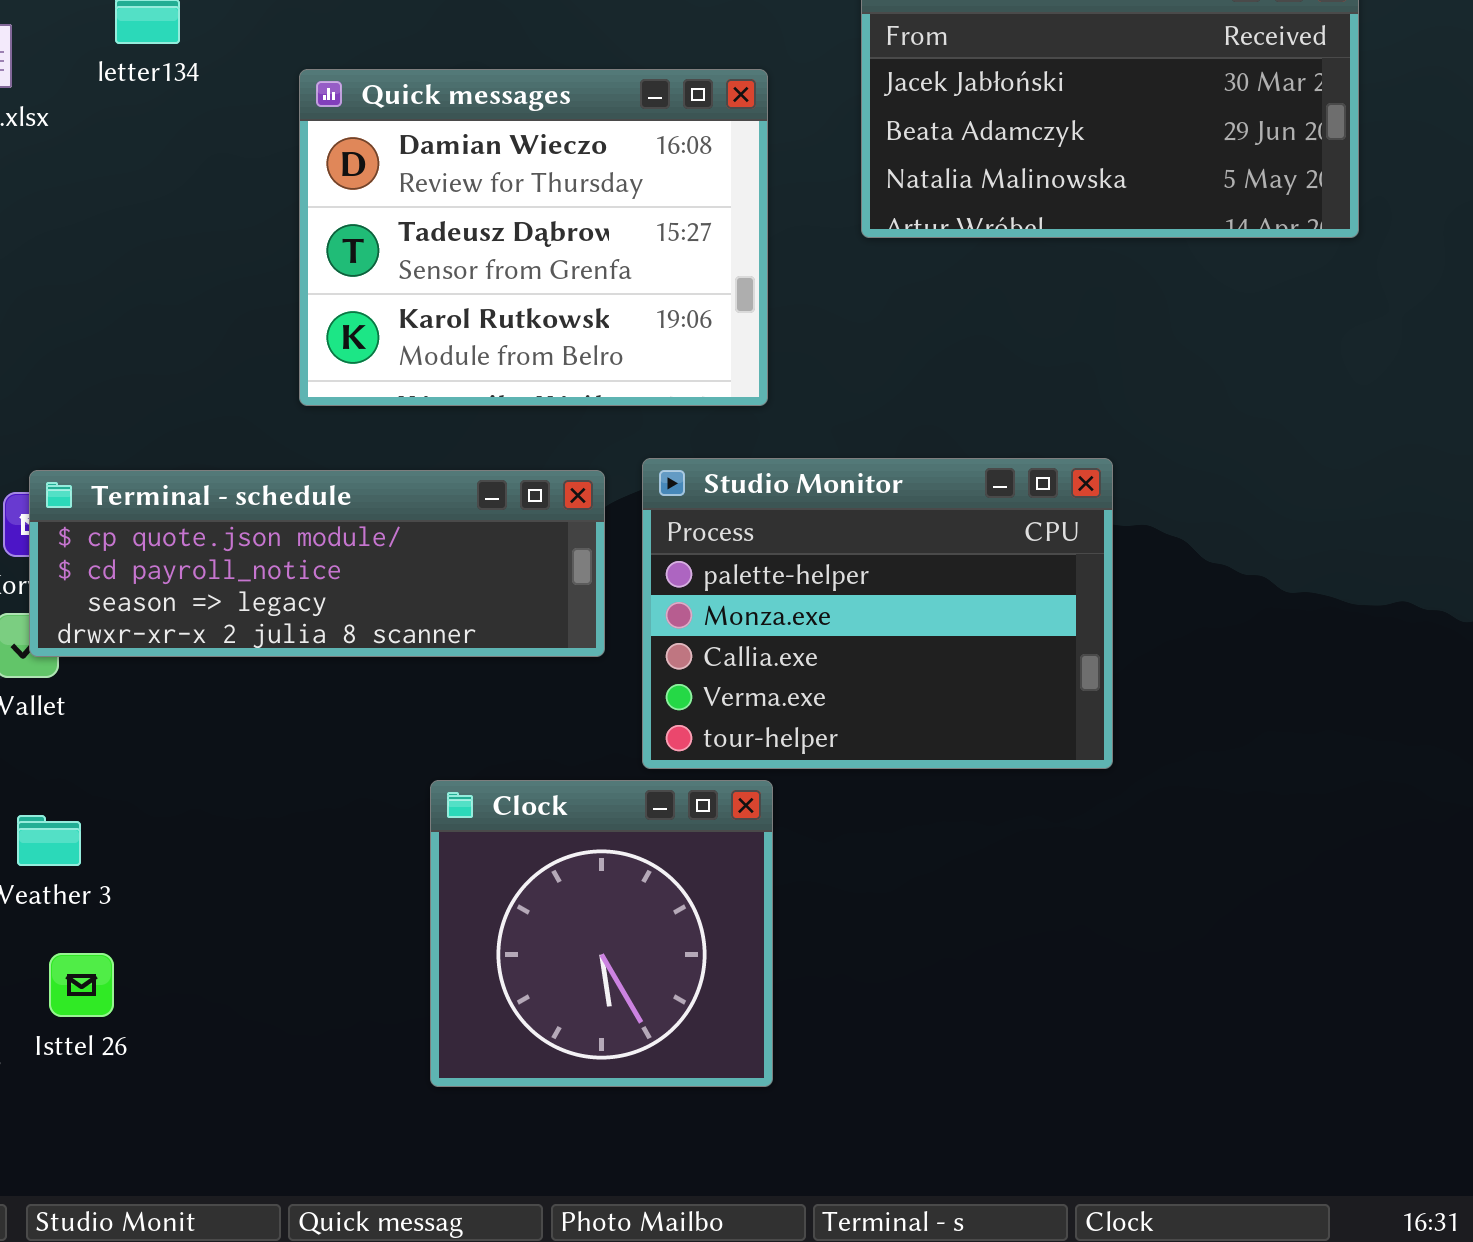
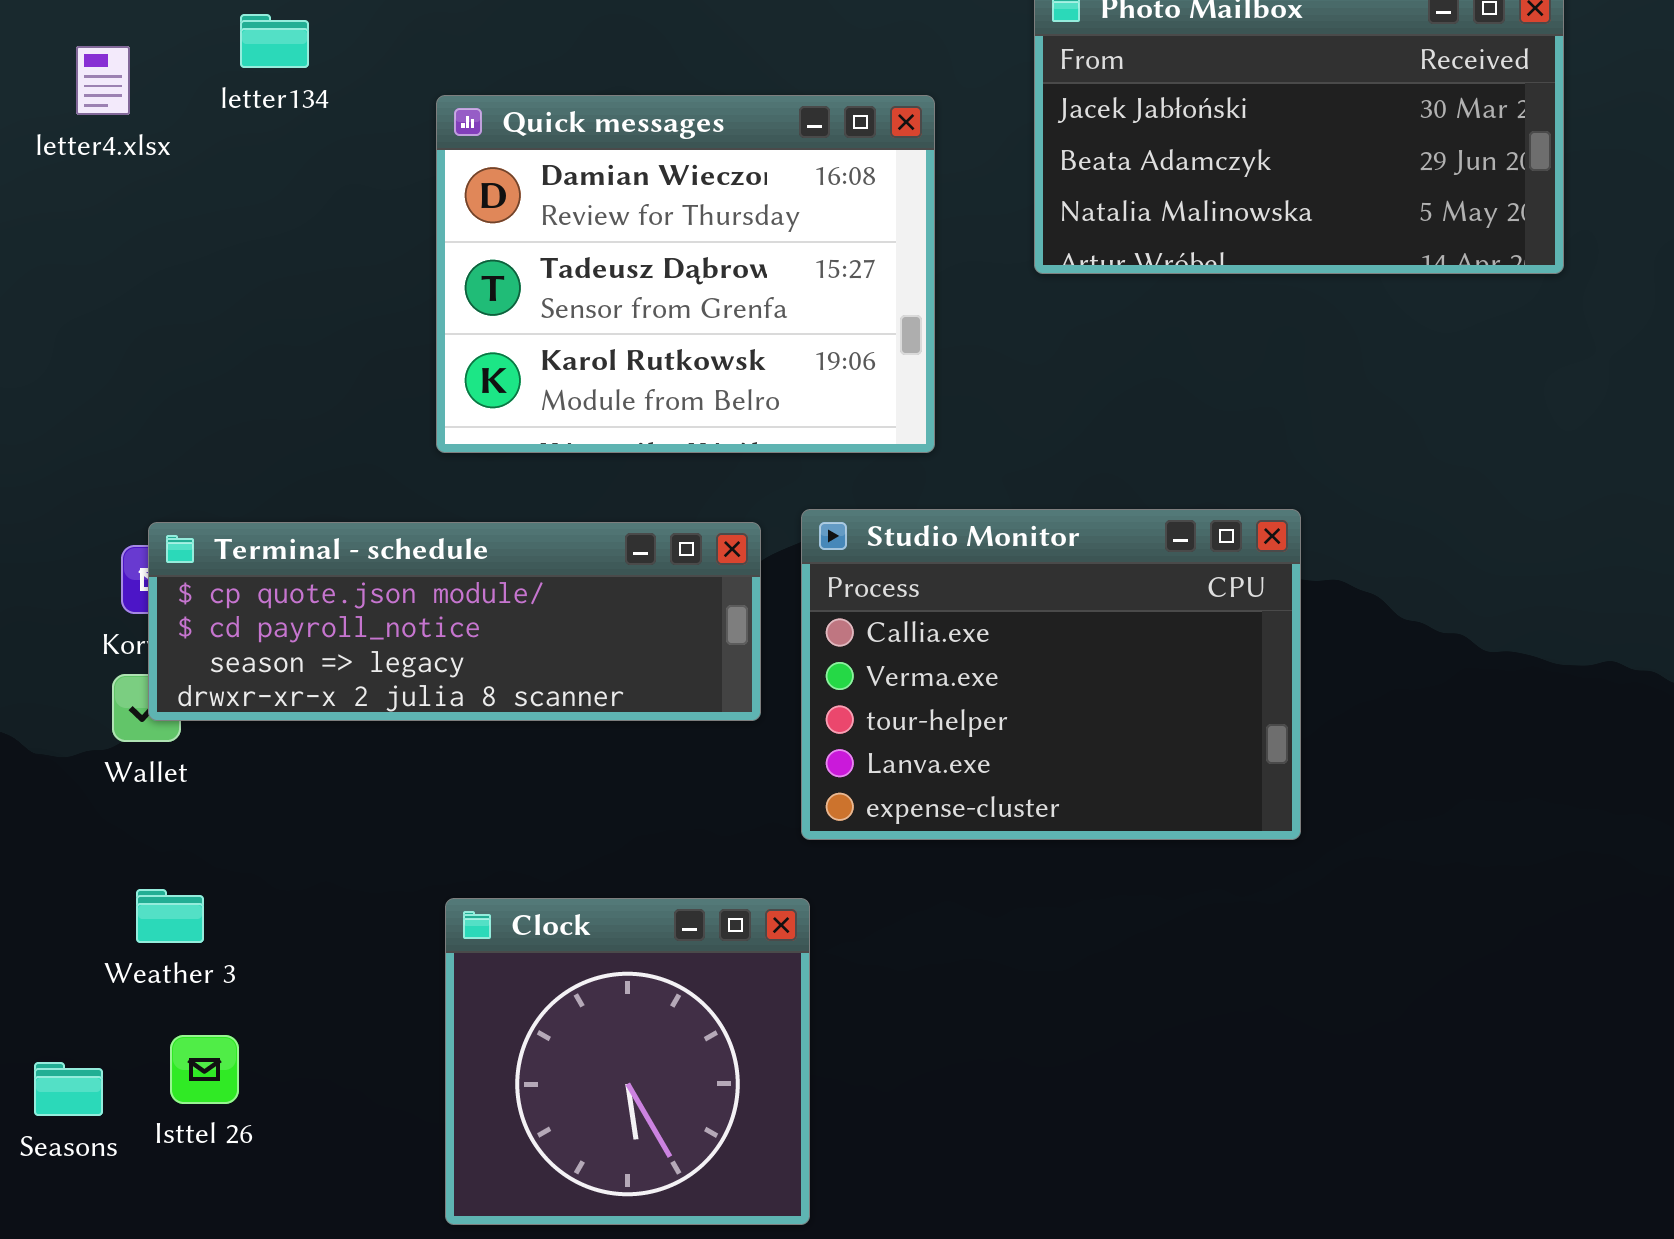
Studio Monitor: [642,458,1113,769] -> [801,509,1301,840], scrolled down 2 rows
Clock: [430,780,773,1087] -> [445,898,810,1225], moved

